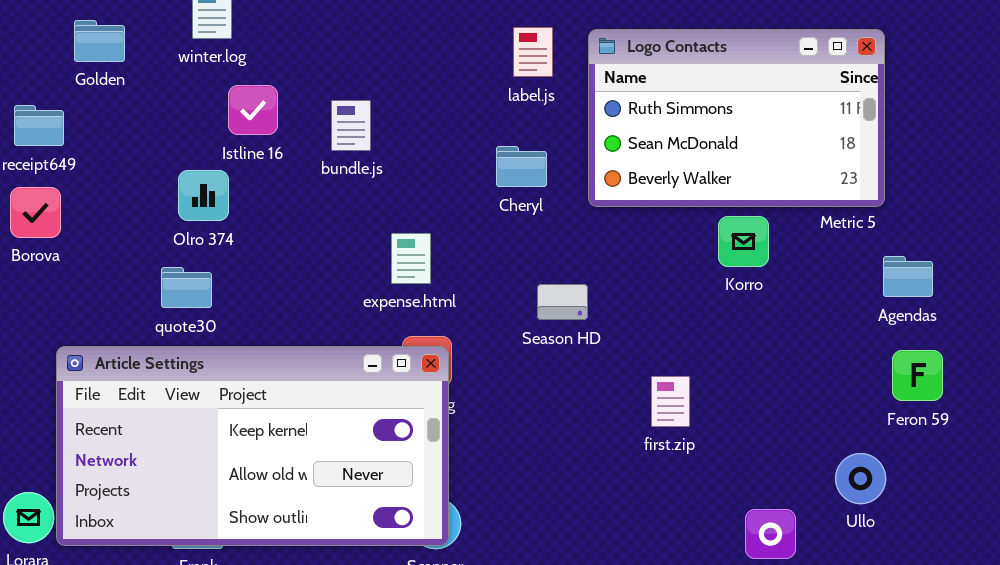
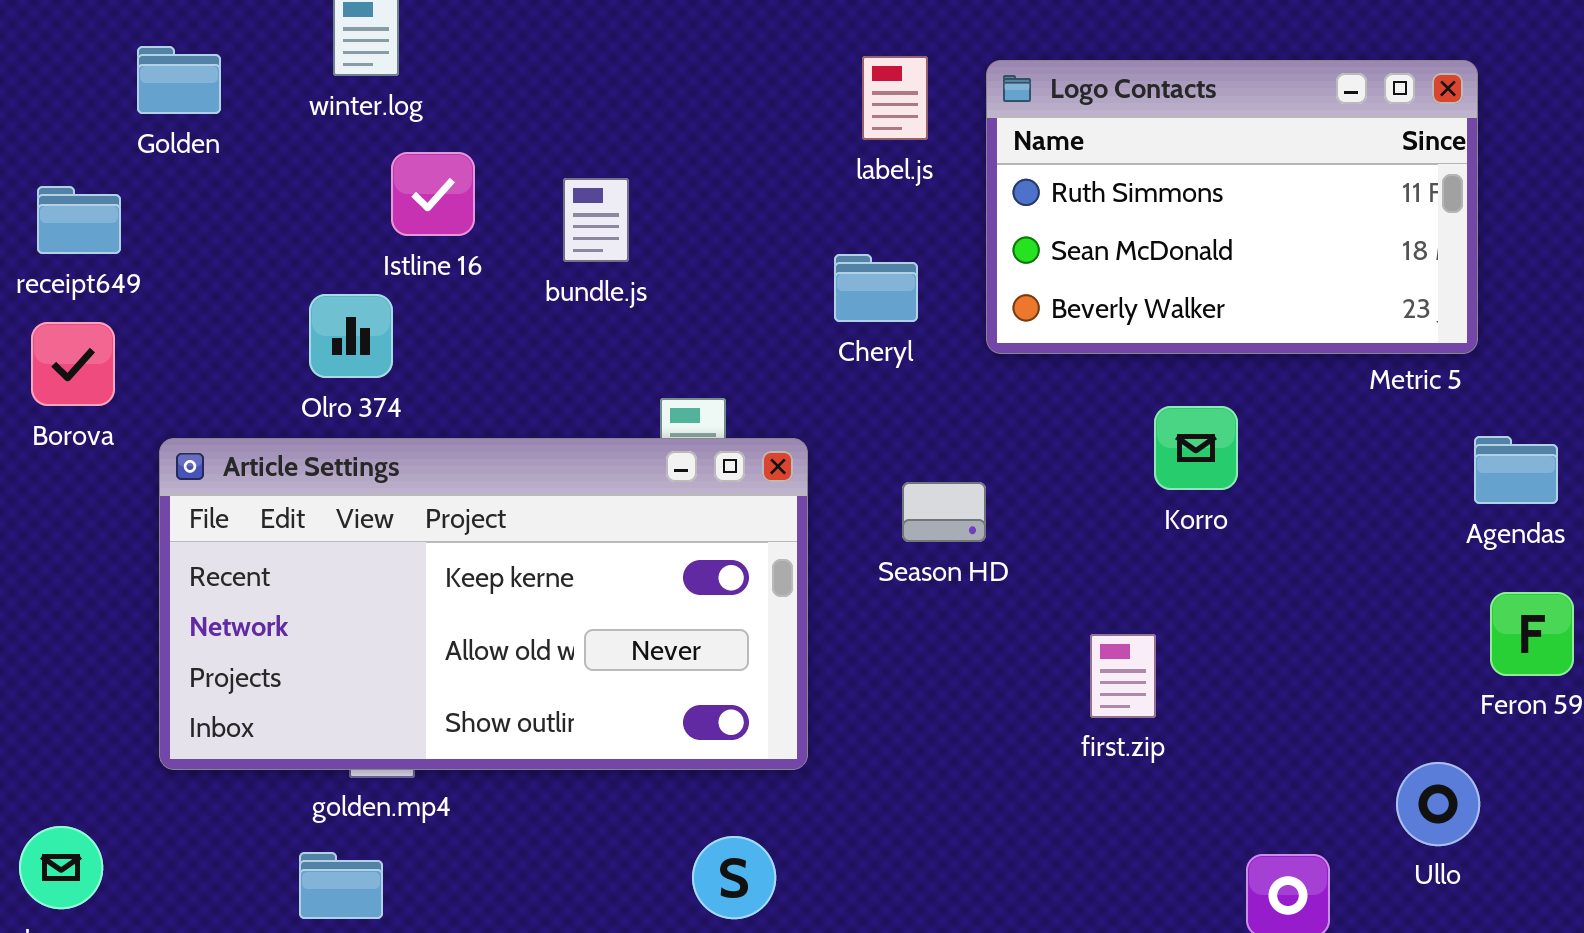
Korro: [718,216,769,267] -> [1154,406,1238,490], moved
Article Settings: [56,346,449,546] -> [159,438,808,770], moved

